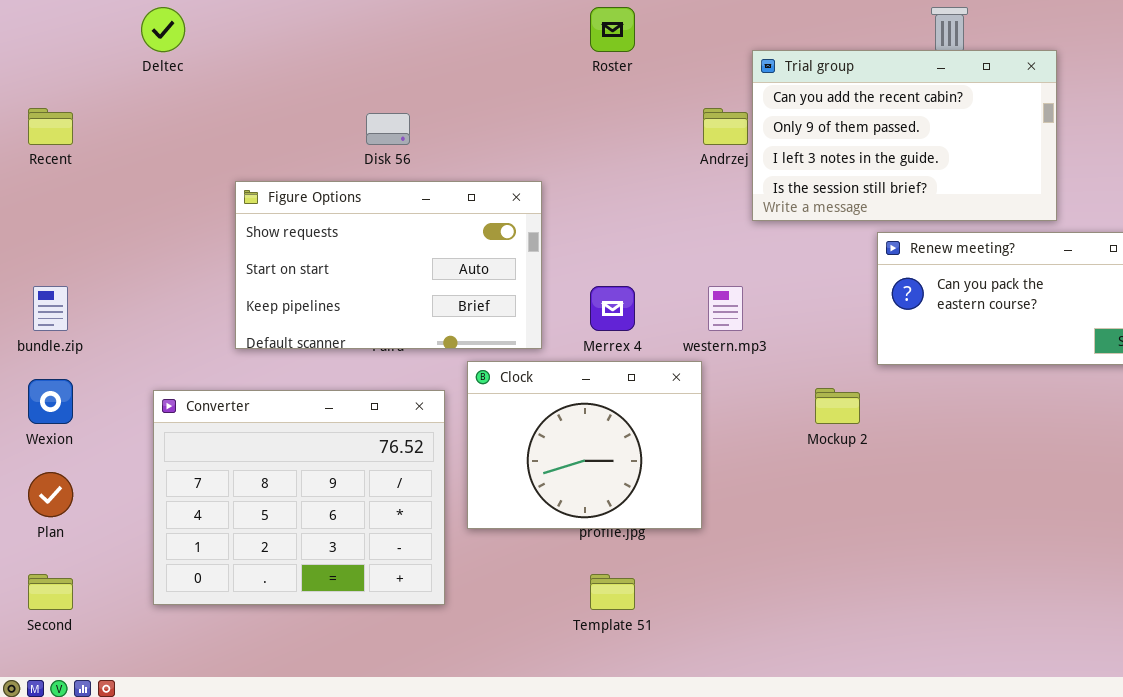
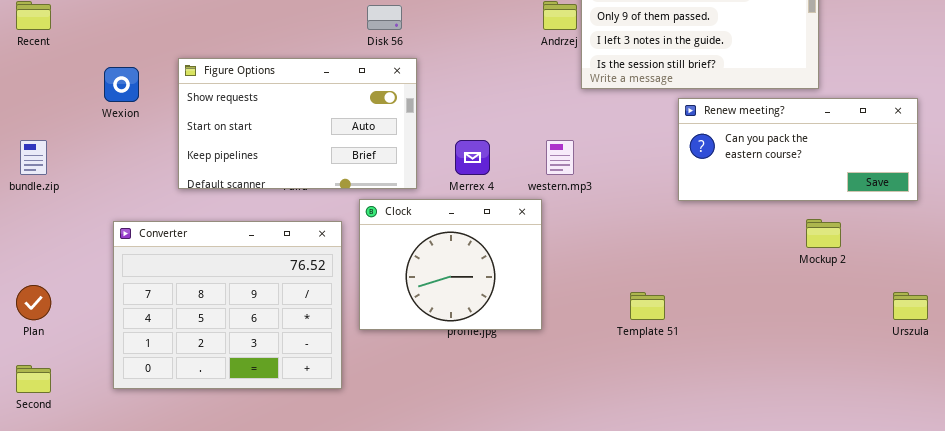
Disk 56: [366,113,410,145] -> [367,5,402,30], moved
Wexion: [28,379,73,424] -> [104,67,139,102], moved
Mockup 2: [815,388,860,424] -> [806,219,841,248], moved
Template 51: [590,574,635,610] -> [630,292,665,320], moved

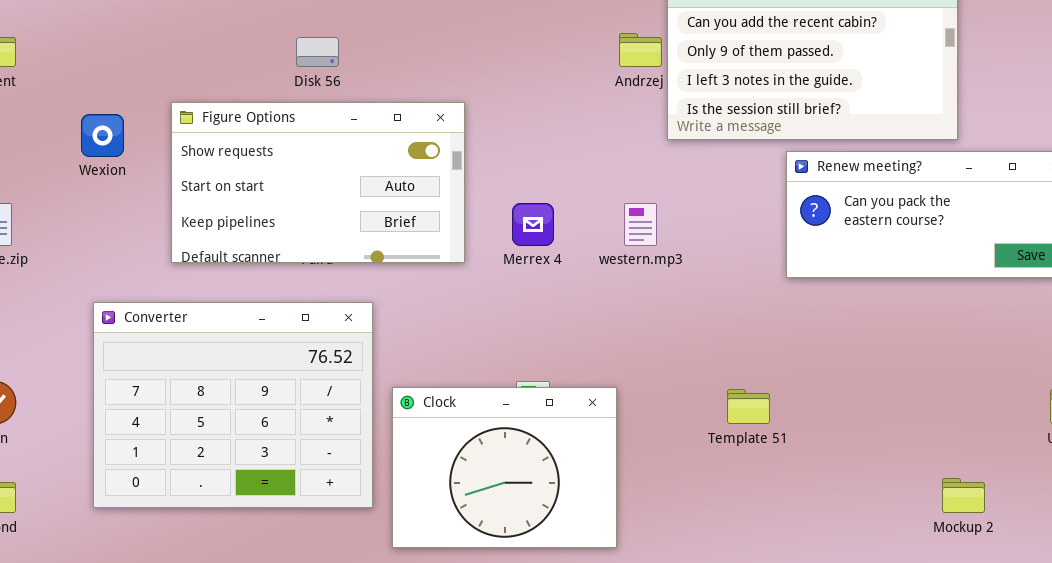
Disk 56: [367,5,402,30] -> [296,37,339,67], moved
Clock: [359,199,542,330] -> [392,387,617,548], moved
Mockup 2: [806,219,841,248] -> [942,478,985,513], moved

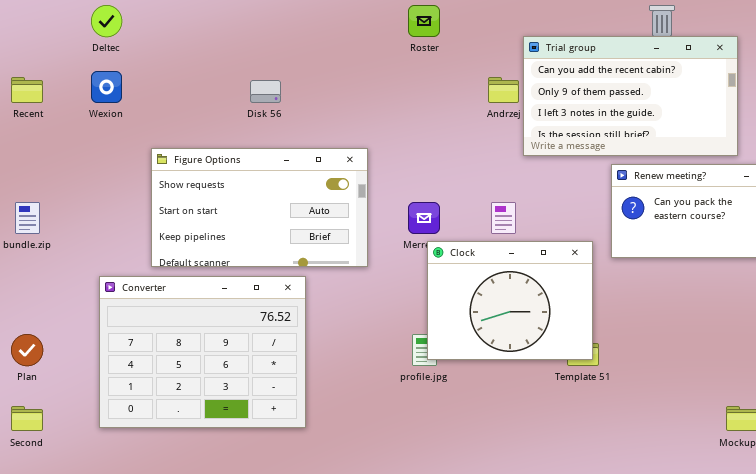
Figure Options: [171,102,465,263] -> [151,148,368,267], moved
Wexion: [81,114,124,157] -> [91,71,122,103], moved
Clock: [392,387,617,548] -> [427,241,593,360], moved

